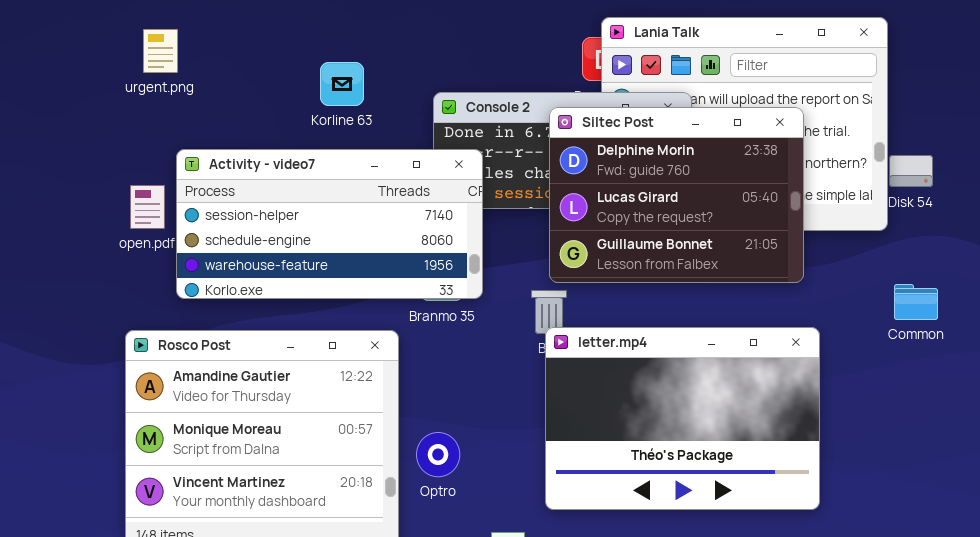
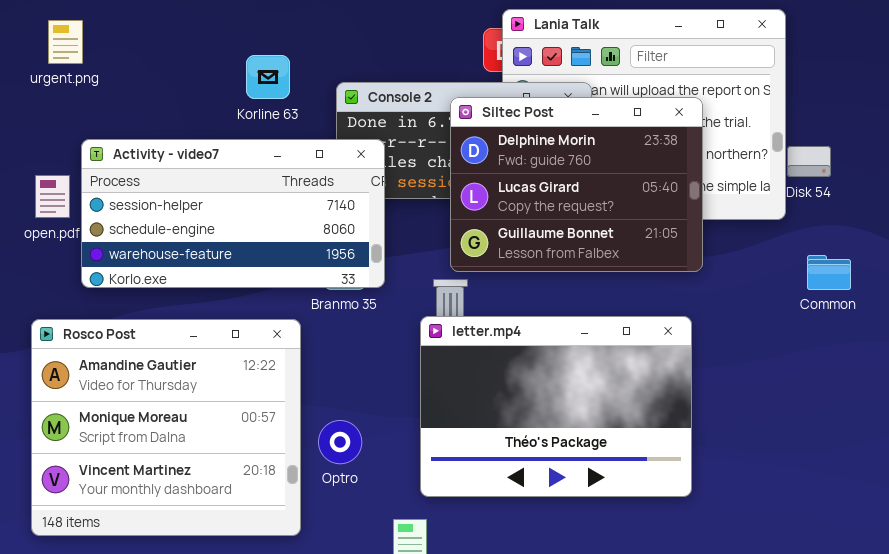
Korline 63: [320,62,364,106] -> [246,55,290,99], moved
Common: [894,284,938,320] -> [807,255,851,290], moved
letter.mp4: [545,327,820,510] -> [420,316,692,497], moved

